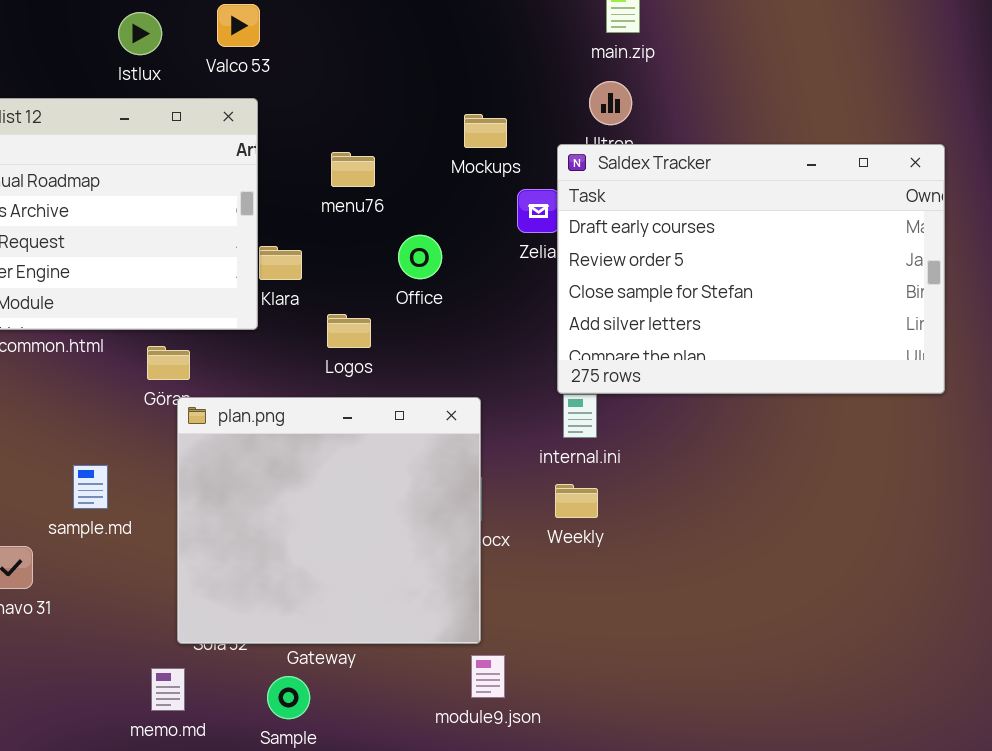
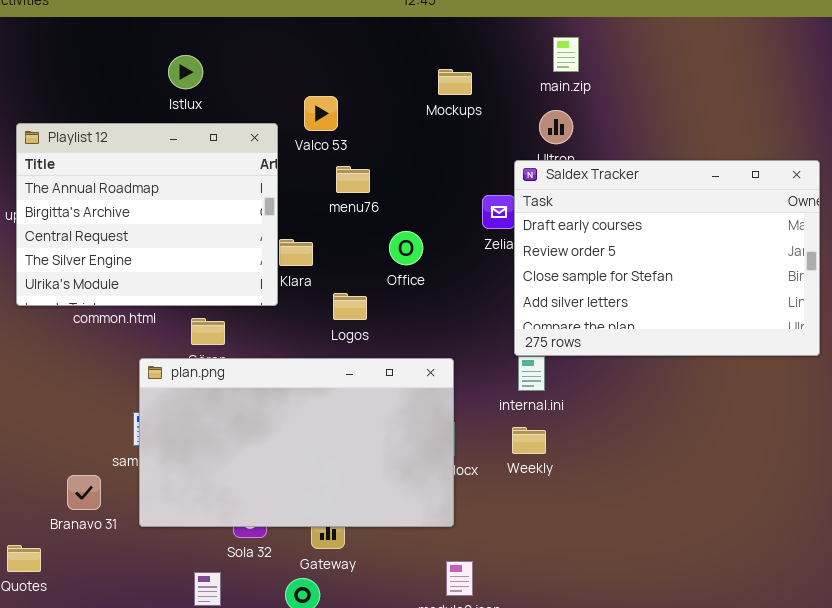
Valco 53: [217,4,260,47] -> [304,96,338,131], moved
Mockups: [464,114,507,148] -> [438,69,472,95], moved
plan.png: [177,397,481,644] -> [139,358,454,527], resized

